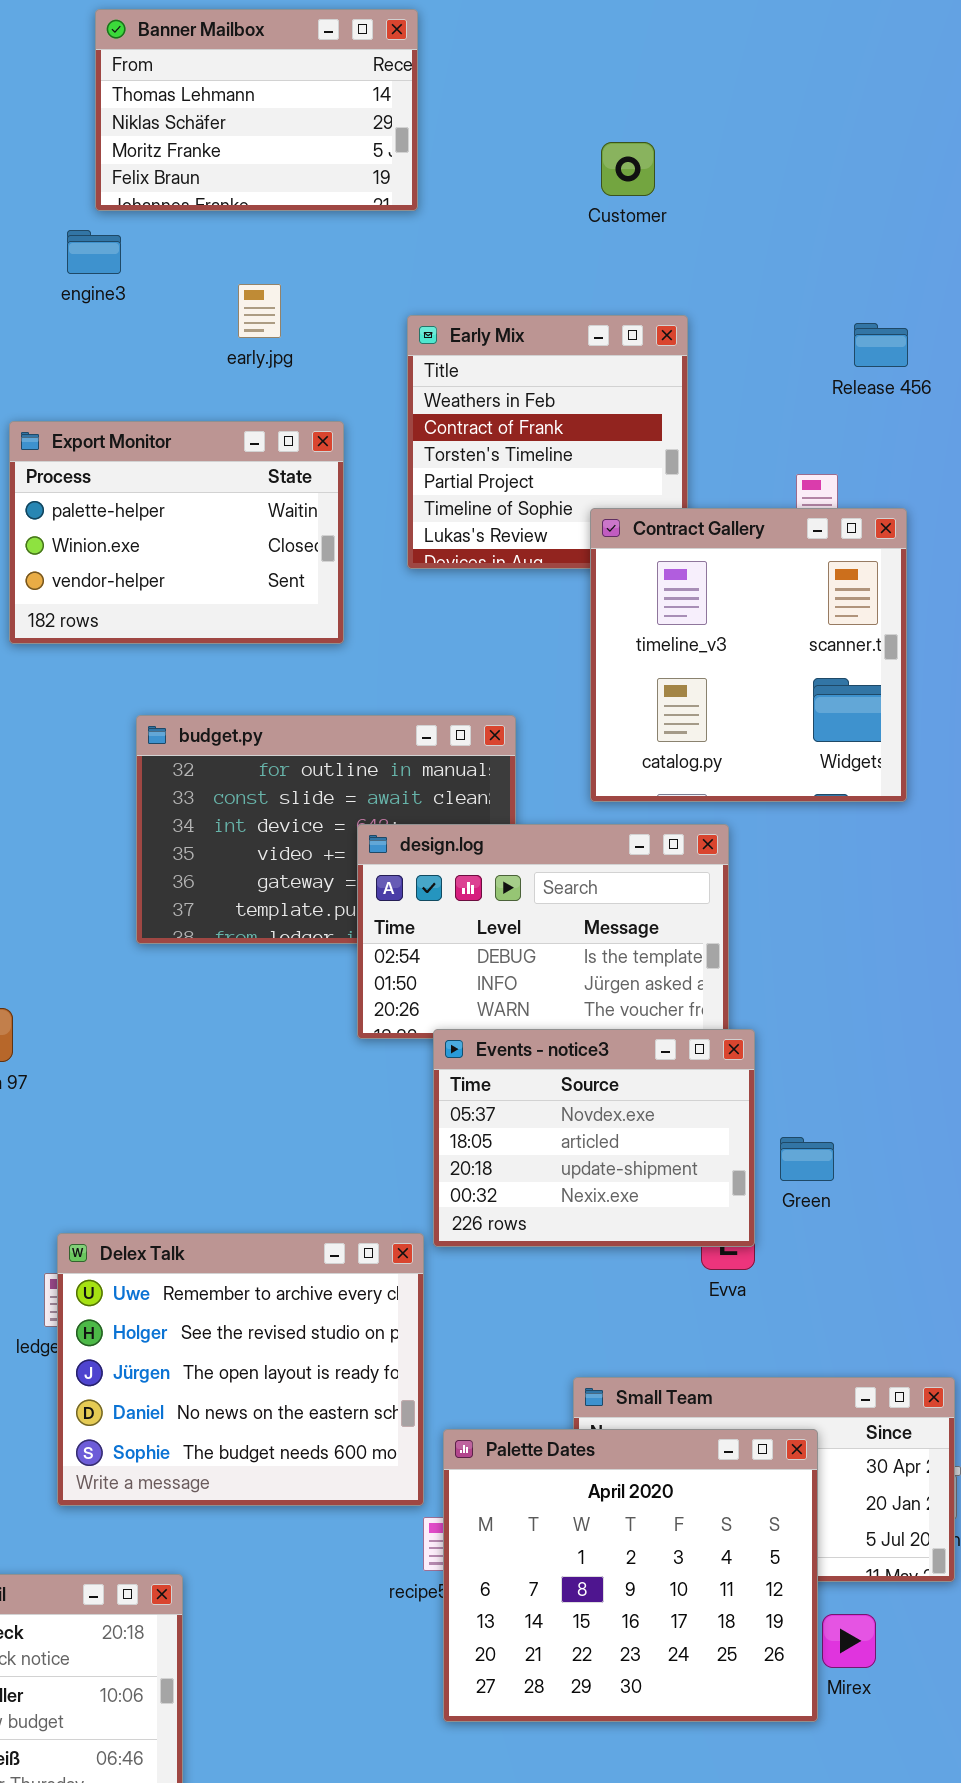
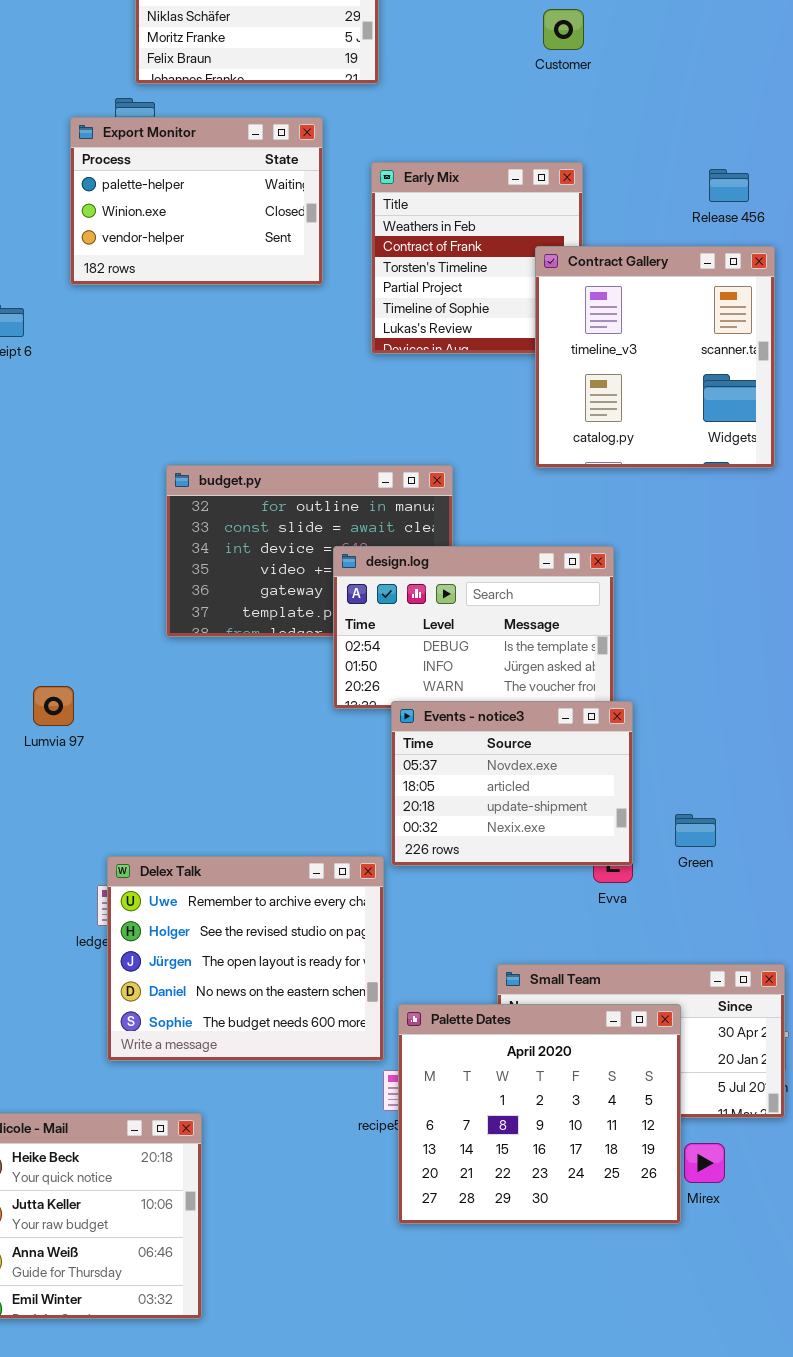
Customer: [601,142,655,196] -> [543,9,584,50], moved
Export Monitor: [9,421,344,644] -> [70,117,323,285], moved
Contract Gallery: [590,508,907,802] -> [535,246,775,468], moved
Green: [780,1137,834,1181] -> [675,814,716,847], moved

